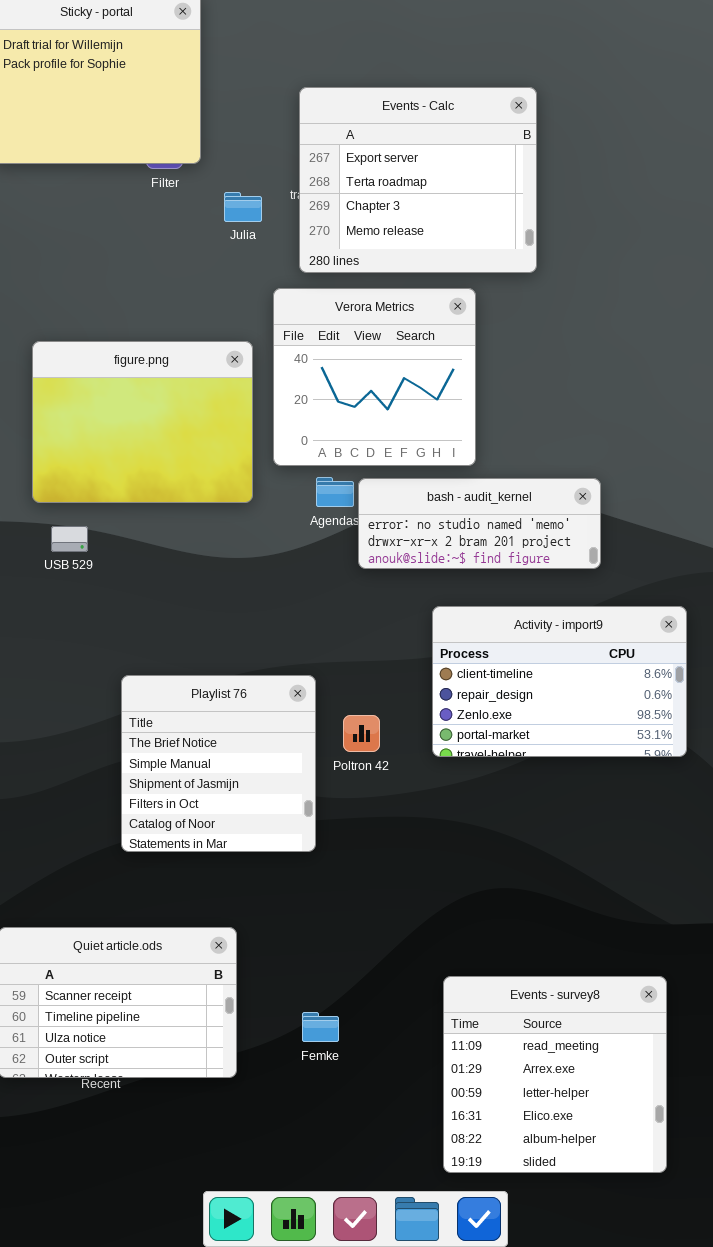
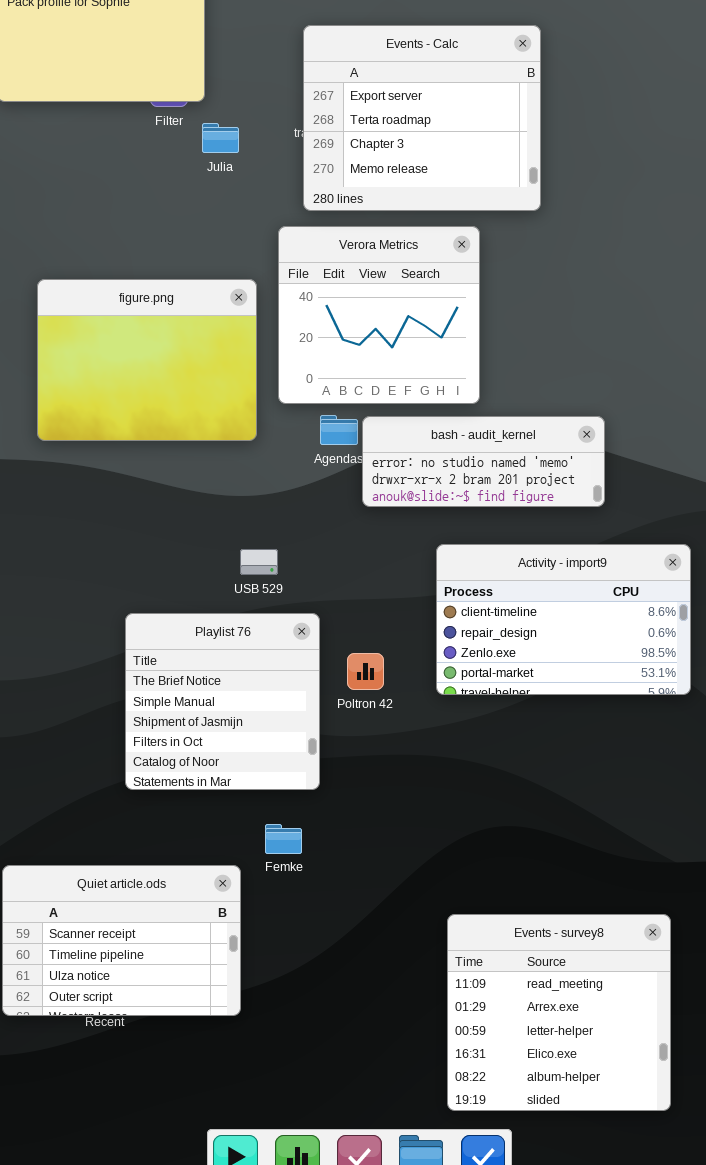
Julia: [224,192,262,222] -> [202,123,239,153], moved
USB 529: [51,526,88,552] -> [240,549,278,575], moved
Femke: [302,1012,339,1042] -> [265,824,302,854], moved

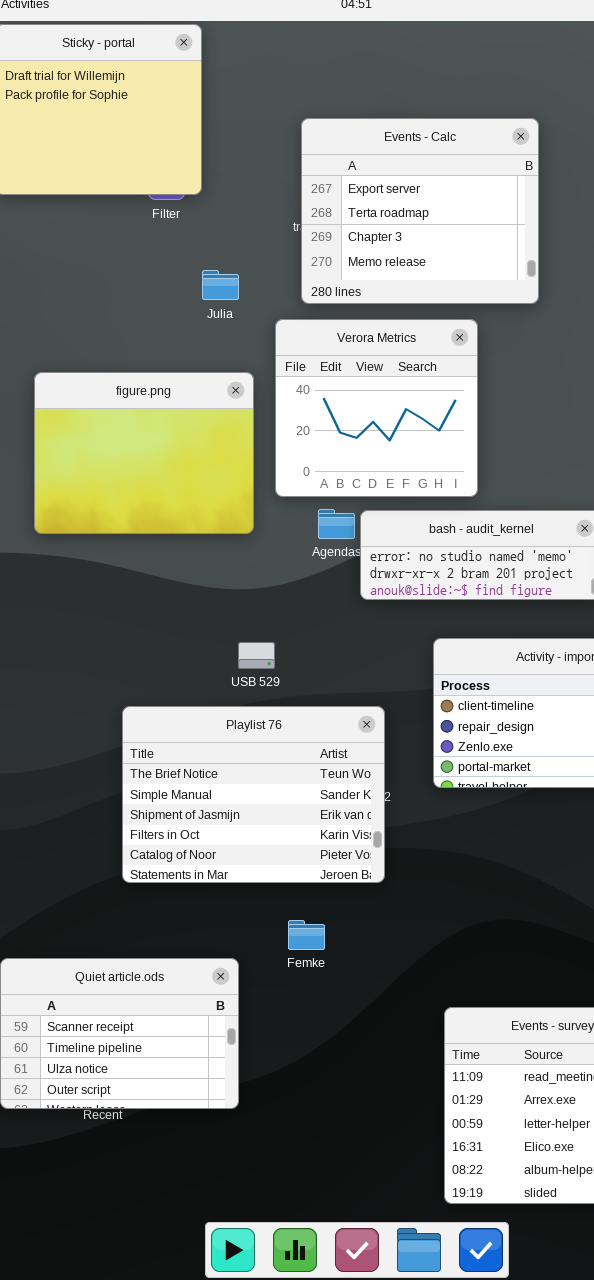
Julia: [202,123,239,153] -> [202,270,239,300], moved
Playlist 76: [125,613,320,790] -> [122,706,385,883], resized
Femke: [265,824,302,854] -> [288,920,325,950], moved

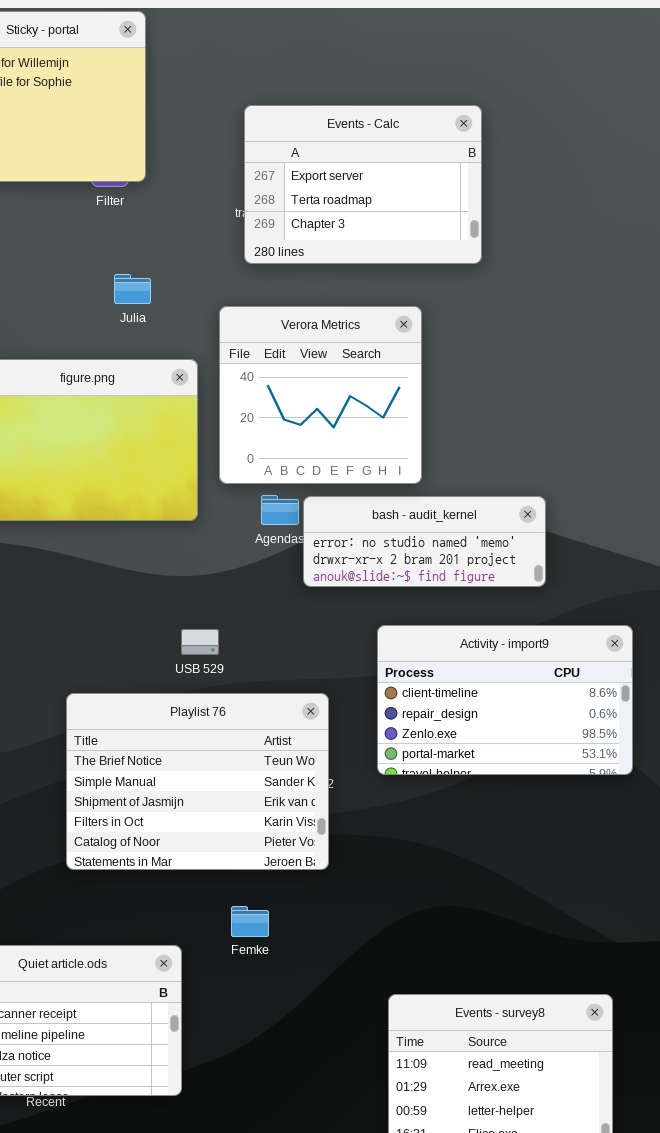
Events - Calc: [301,118,539,304] -> [244,105,482,264], resized
Julia: [202,270,239,300] -> [114,274,151,304], moved

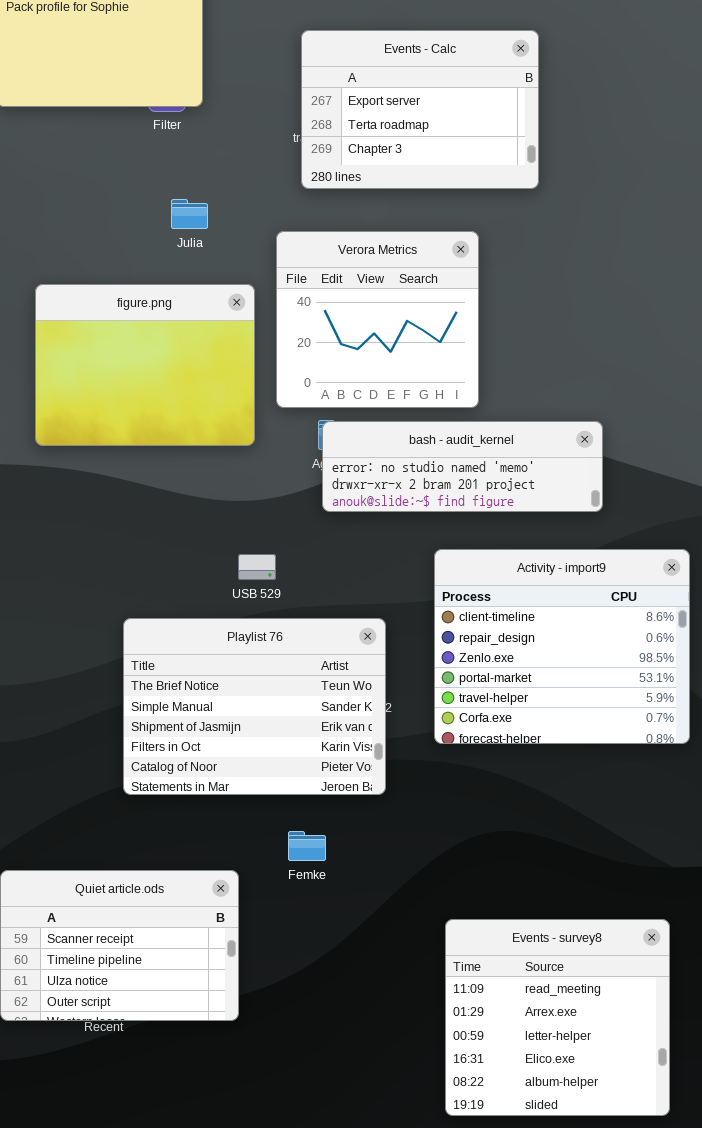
bash - audit_kernel: [303,496,546,587] -> [322,421,603,512], resized
Activity - import9: [377,625,633,775] -> [434,549,690,744], resized

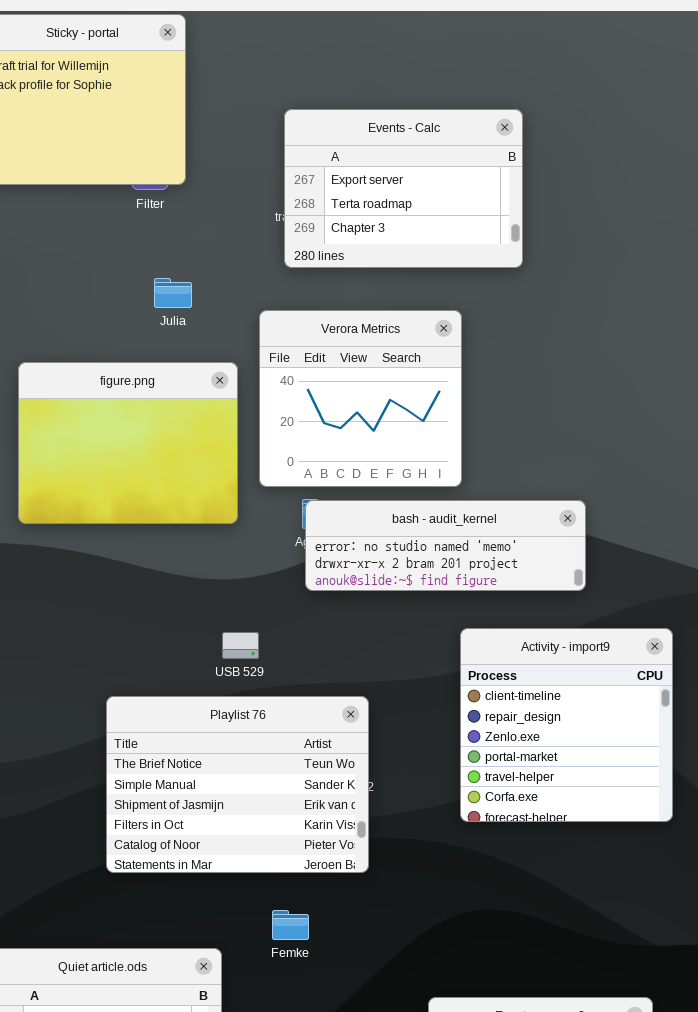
Activity - import9: [434,549,690,744] -> [460,628,673,822], resized

